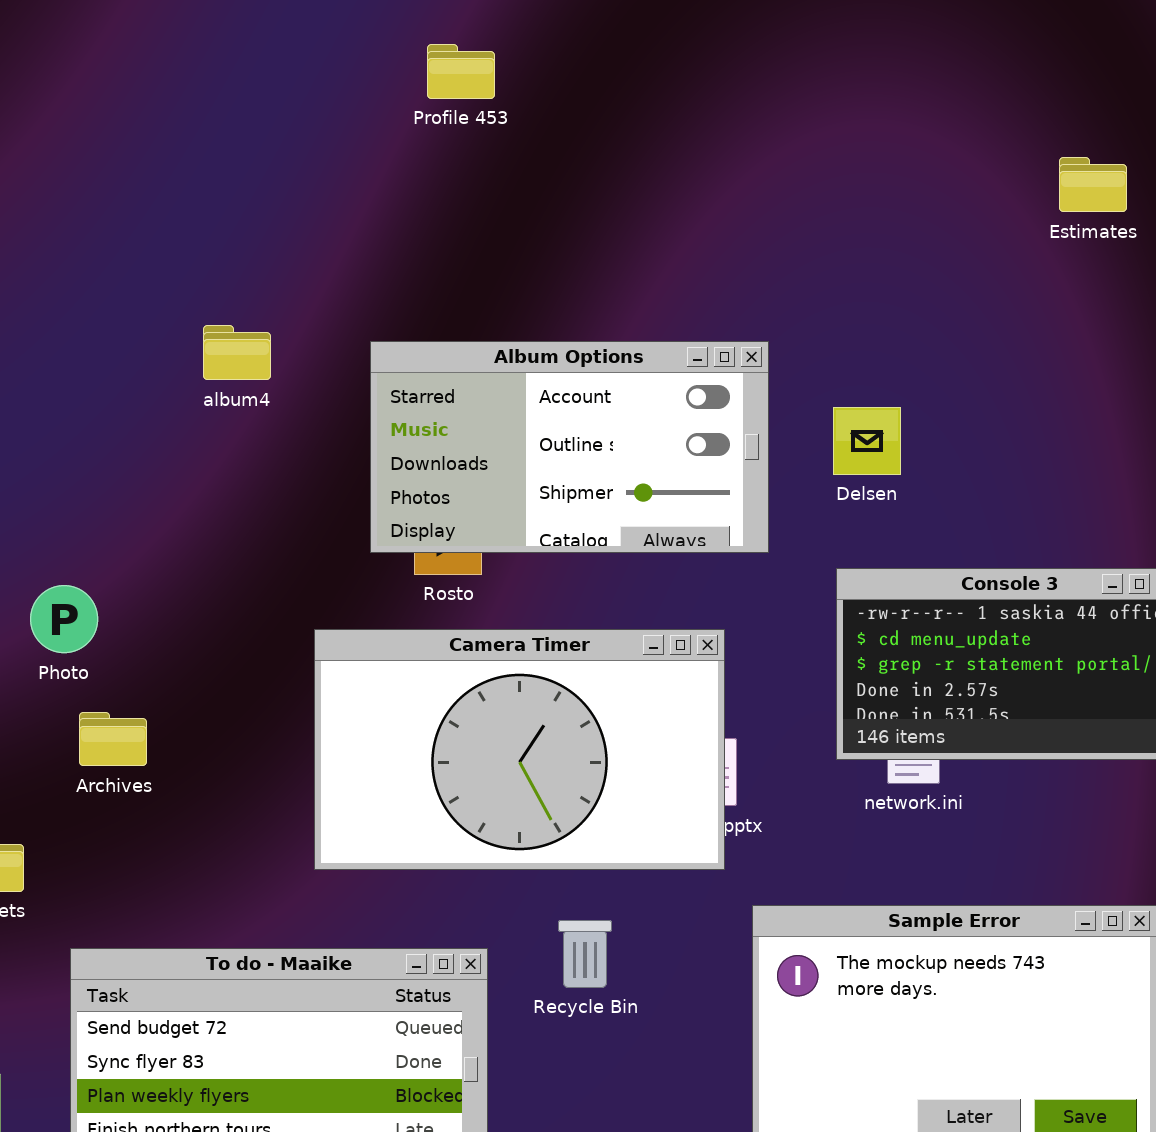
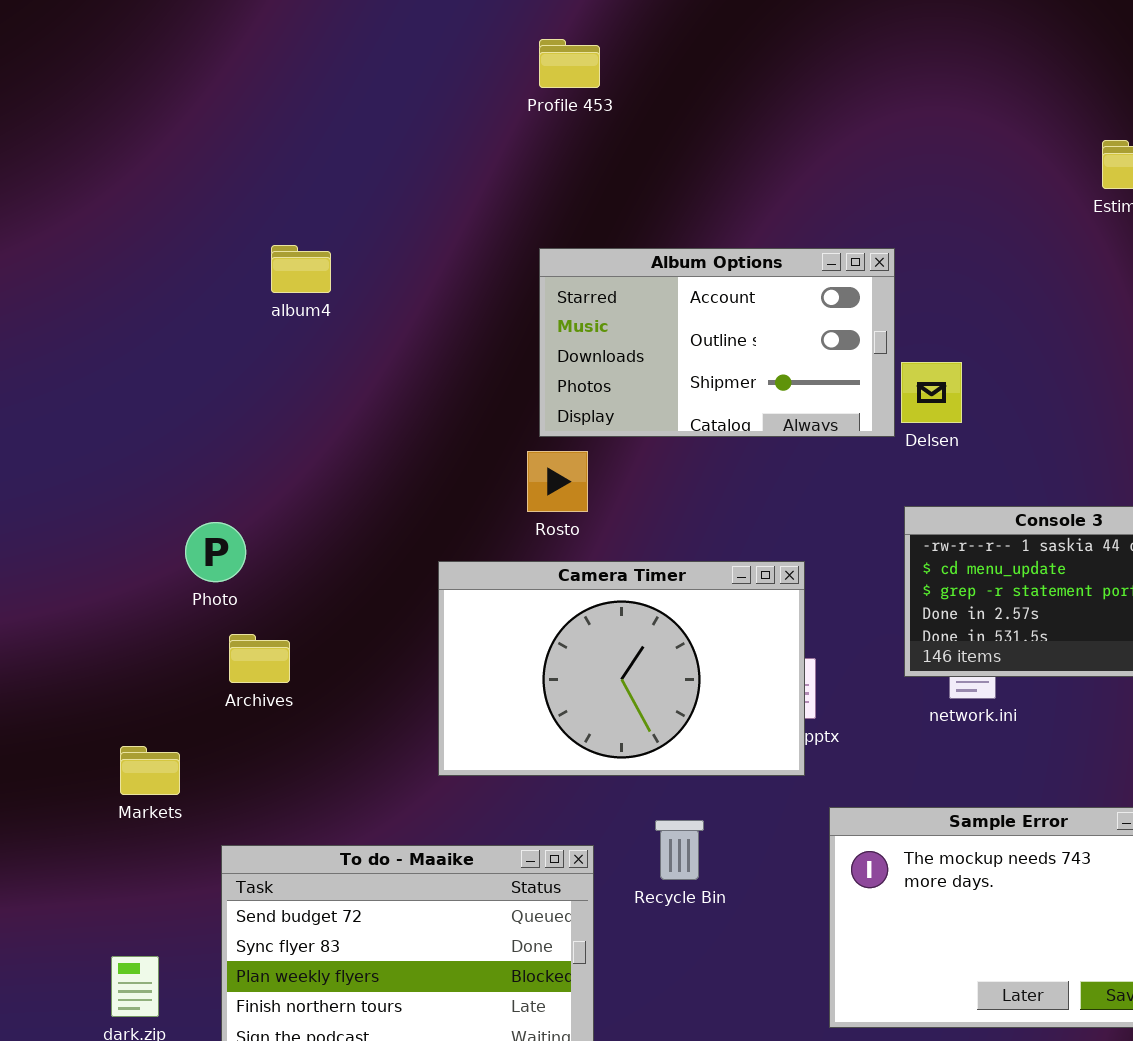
album4: [203,325,271,380] -> [271,245,331,293], moved
Album Options: [370,341,769,553] -> [539,248,895,437], moved

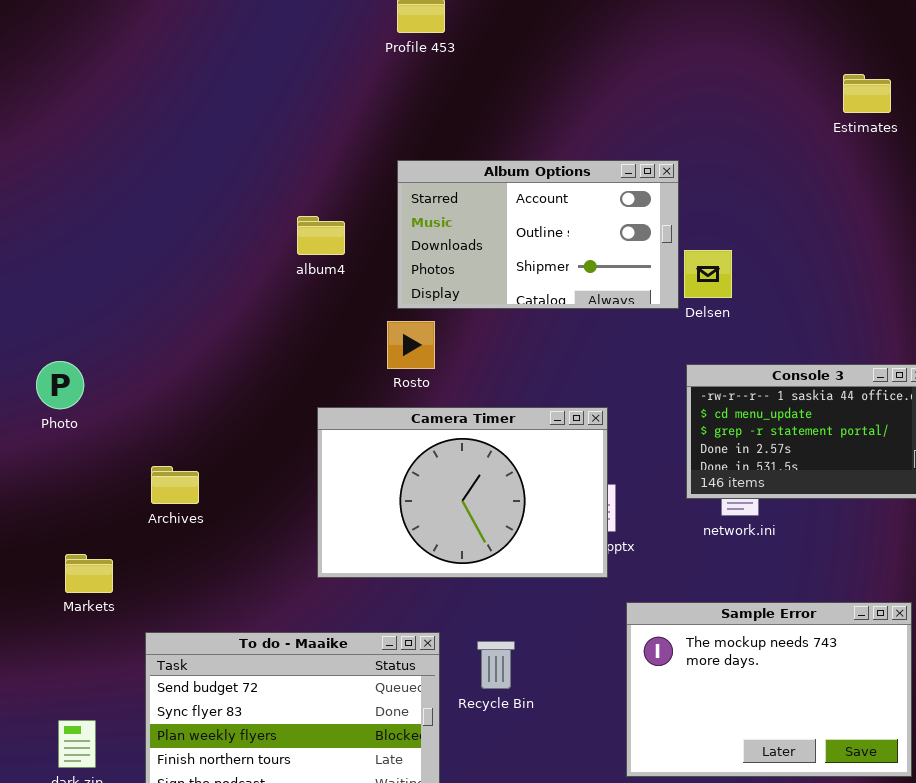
album4: [271,245,331,293] -> [297,216,345,255], moved
Photo: [185,522,246,582] -> [36,361,84,409], moved
Recycle Bin: [655,820,704,880] -> [477,641,515,689], moved

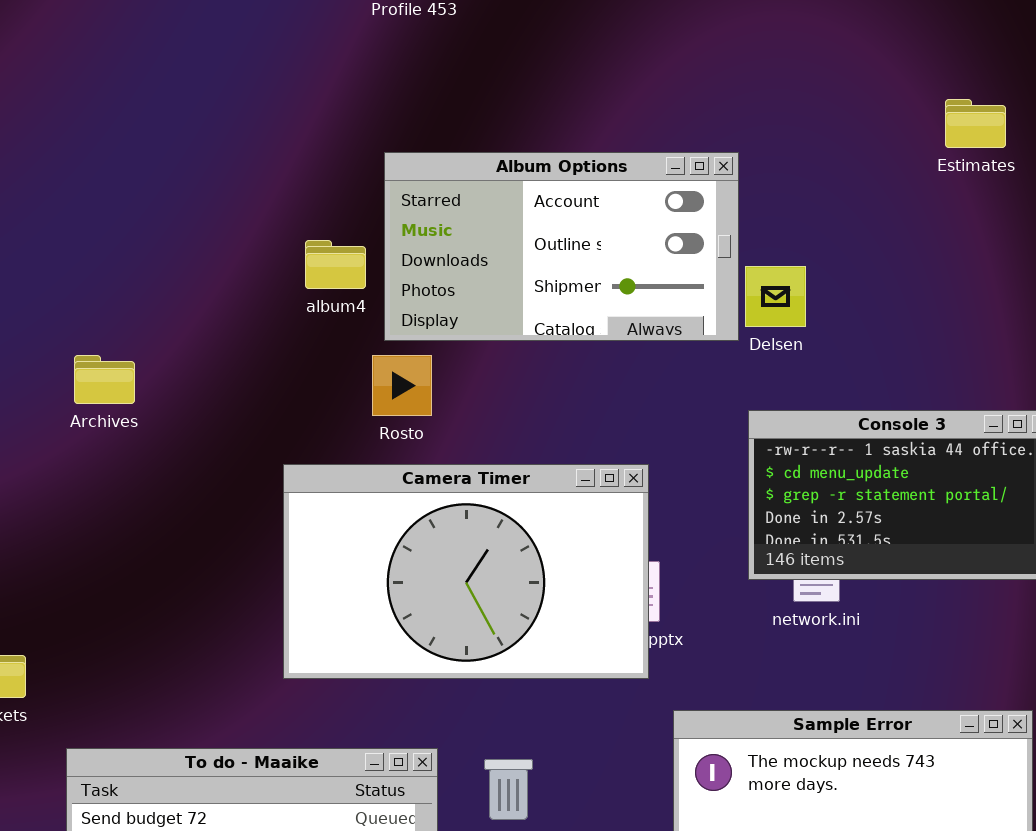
Estimates: [843,74,891,113] -> [945,99,1006,148], moved
album4: [297,216,345,255] -> [305,240,366,289], moved
Archives: [151,466,199,504] -> [74,355,135,404], moved

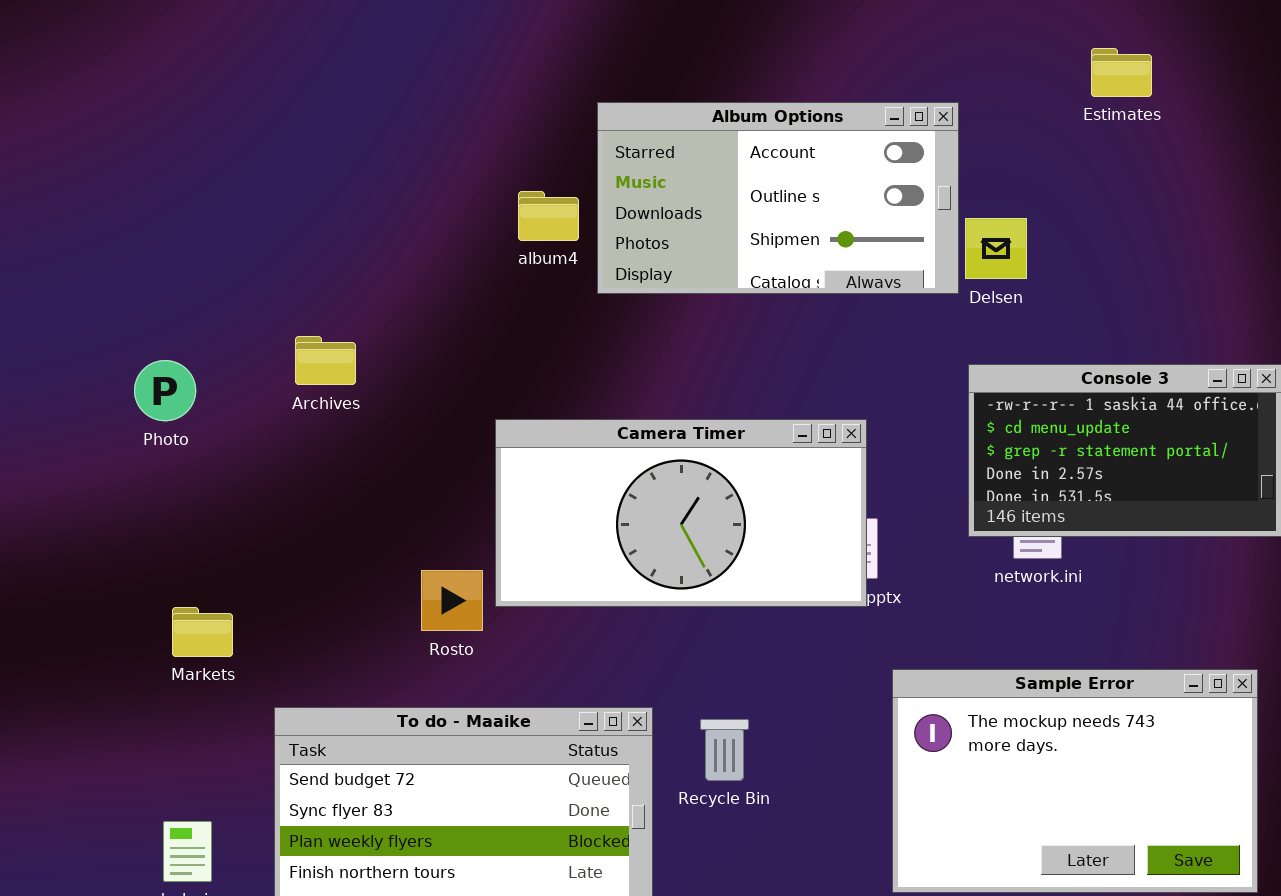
Estimates: [945,99,1006,148] -> [1091,48,1152,97], moved
Archives: [74,355,135,404] -> [295,336,356,385], moved
Rosto: [372,355,432,416] -> [421,570,483,631], moved
Camera Timer: [283,464,649,679] -> [495,419,867,607], resized

